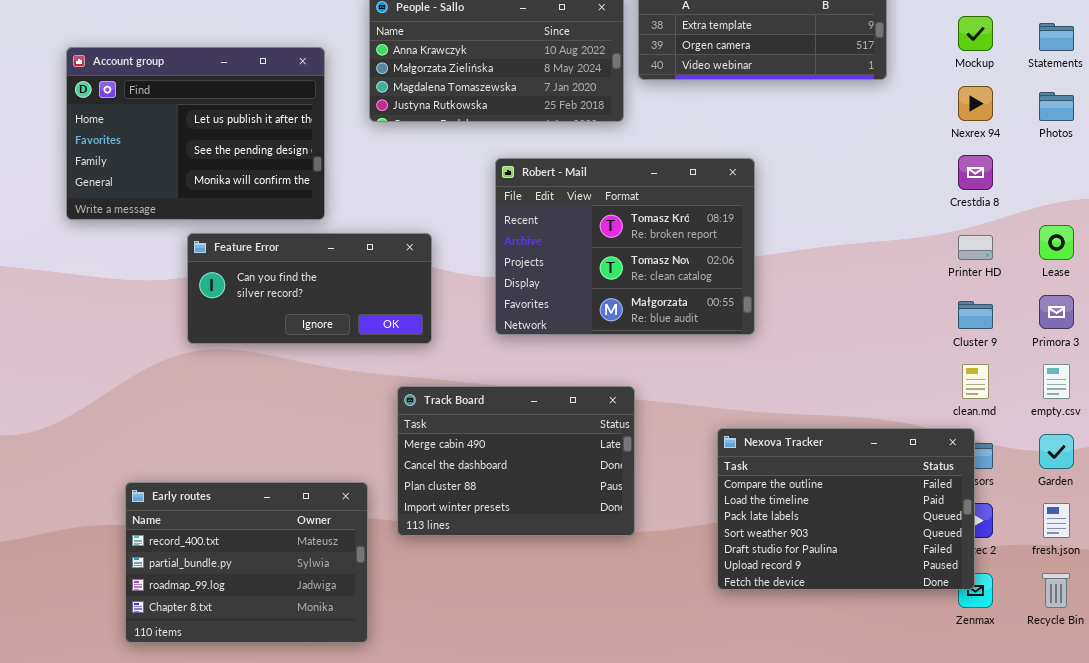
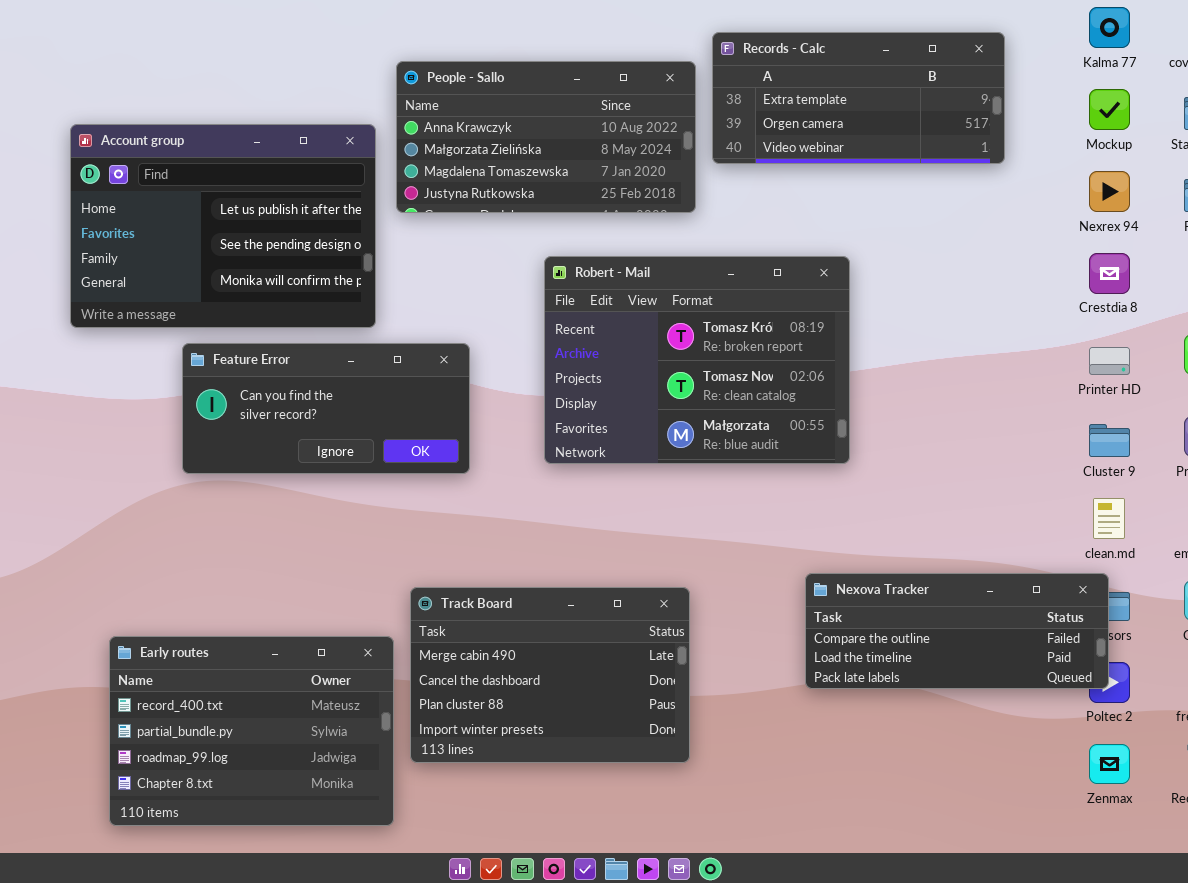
Account group: [66,47,325,220] -> [70,124,376,328], moved
Track Board: [397,386,635,536] -> [410,587,690,763], moved
Nexova Tracker: [717,428,975,590] -> [805,573,1109,689], resized

